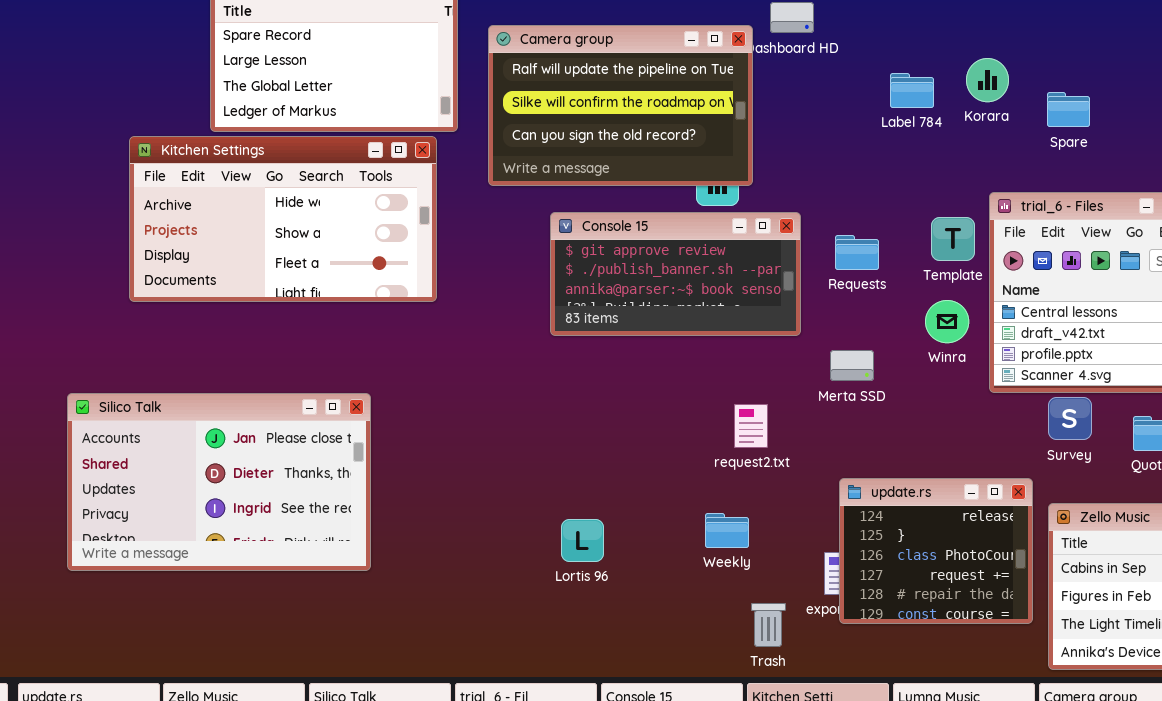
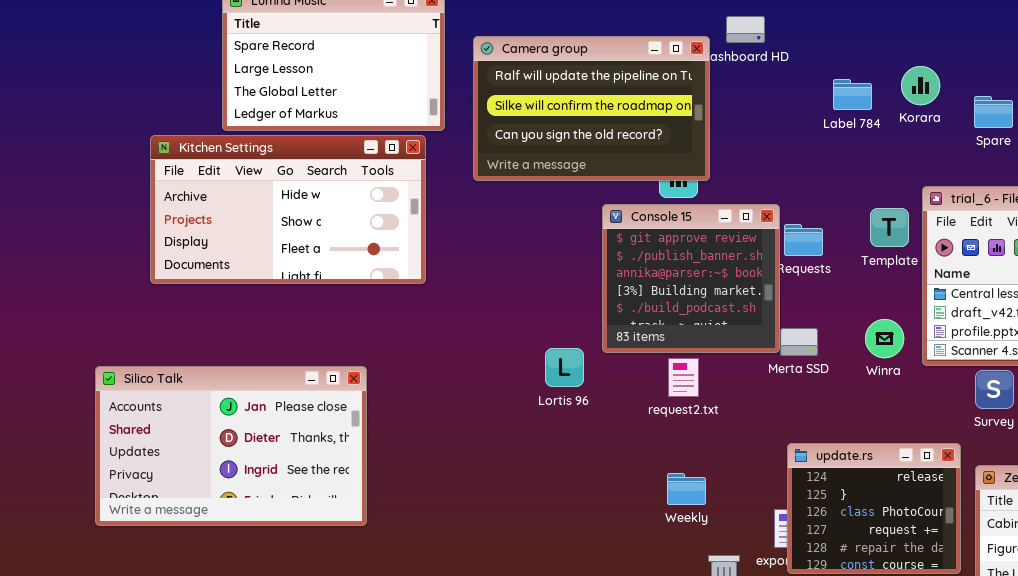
Console 15: [550,212,801,336] -> [602,204,780,353], moved, resized
Winra: [925,300,969,343] -> [865,319,904,358], moved
request2.txt: [734,404,768,448] -> [668,358,699,397], moved
Lortis 96: [561,519,604,562] -> [545,348,584,387], moved

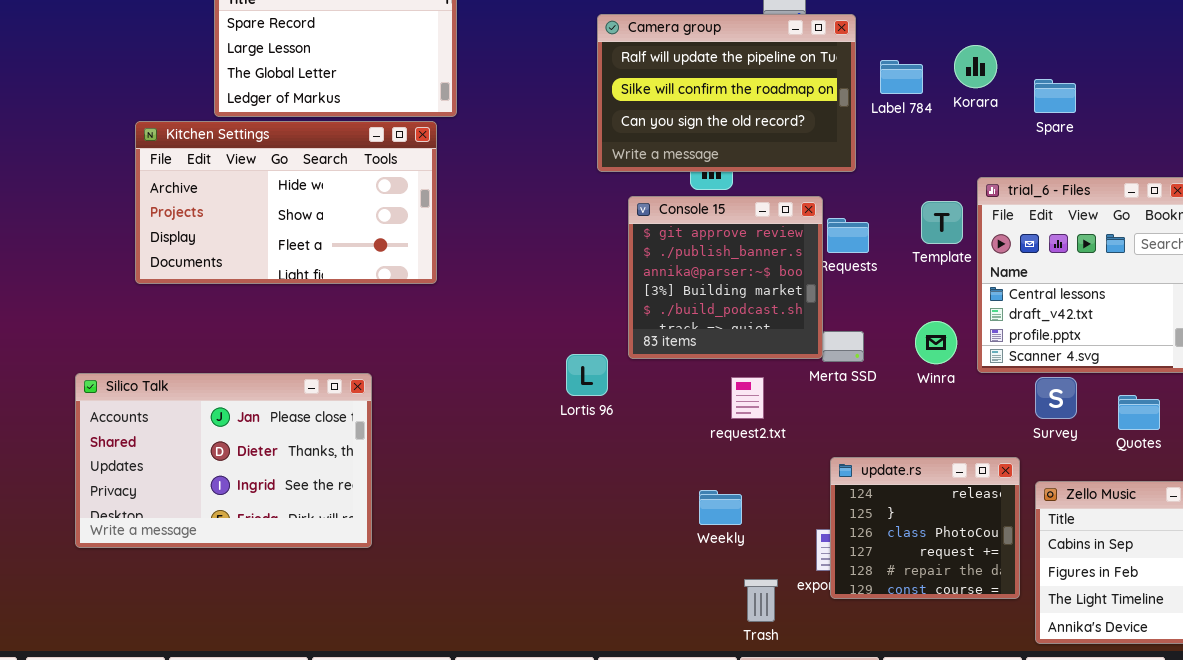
Camera group: [473,36,710,181] -> [597,14,856,172], moved
request2.txt: [668,358,699,397] -> [731,377,764,419], moved

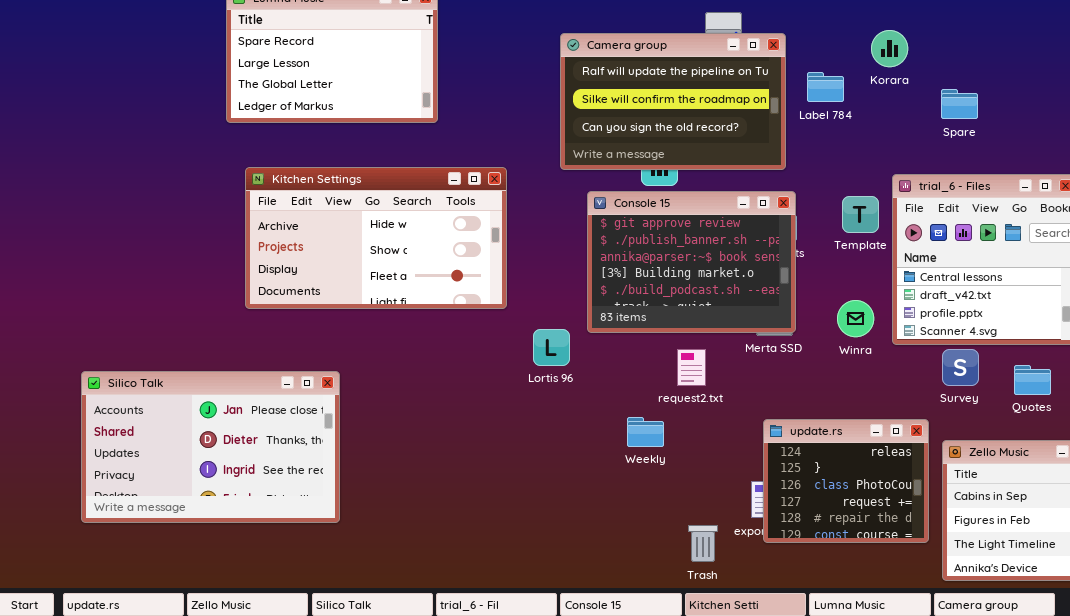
Korara: [954,45,997,88] -> [871,30,908,67], moved
Kitchen Settings: [135,121,437,284] -> [245,167,507,309], moved
Console 15: [628,196,823,359] -> [587,191,796,333], resized
Silico Talk: [75,373,372,548] -> [81,371,340,523], moved
Weekly: [699,490,742,525] -> [627,417,664,447], moved

